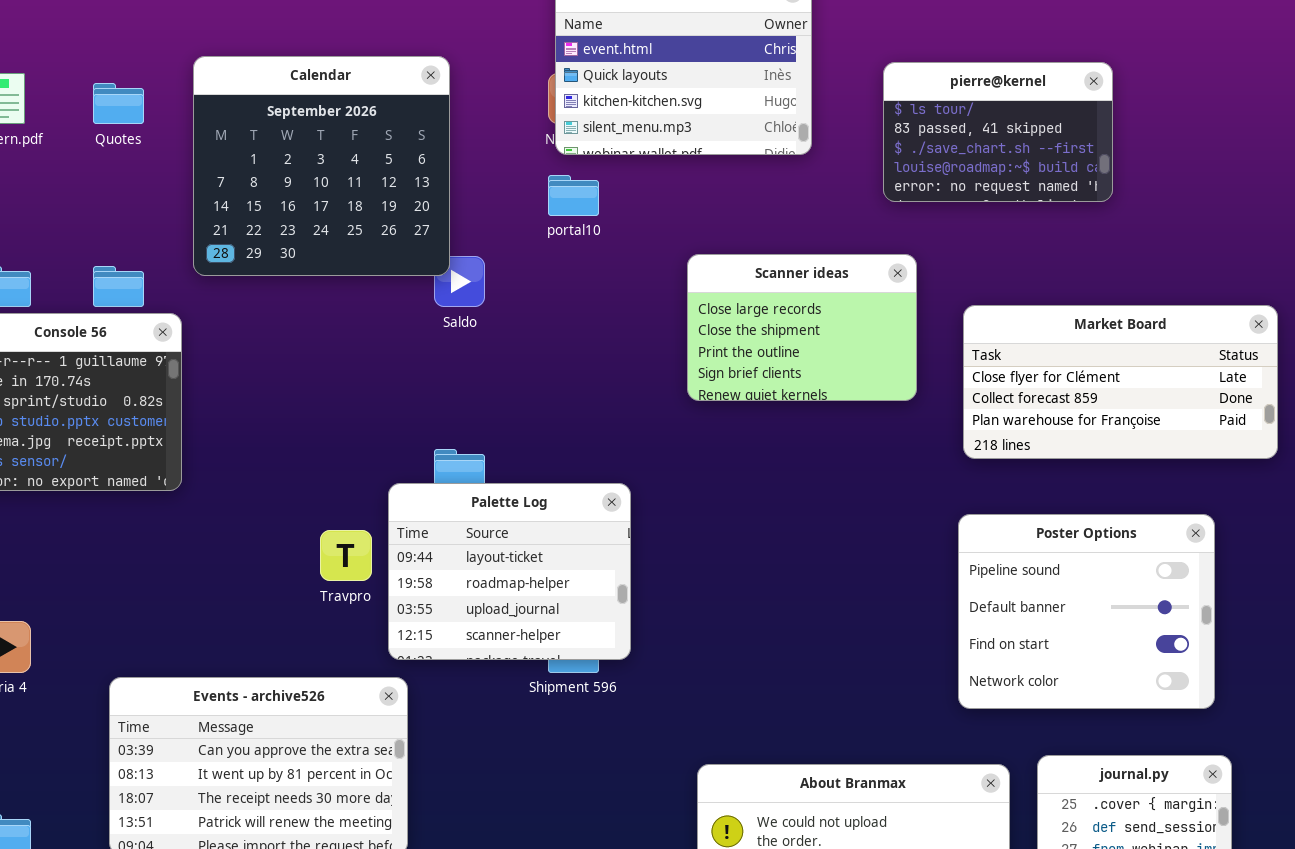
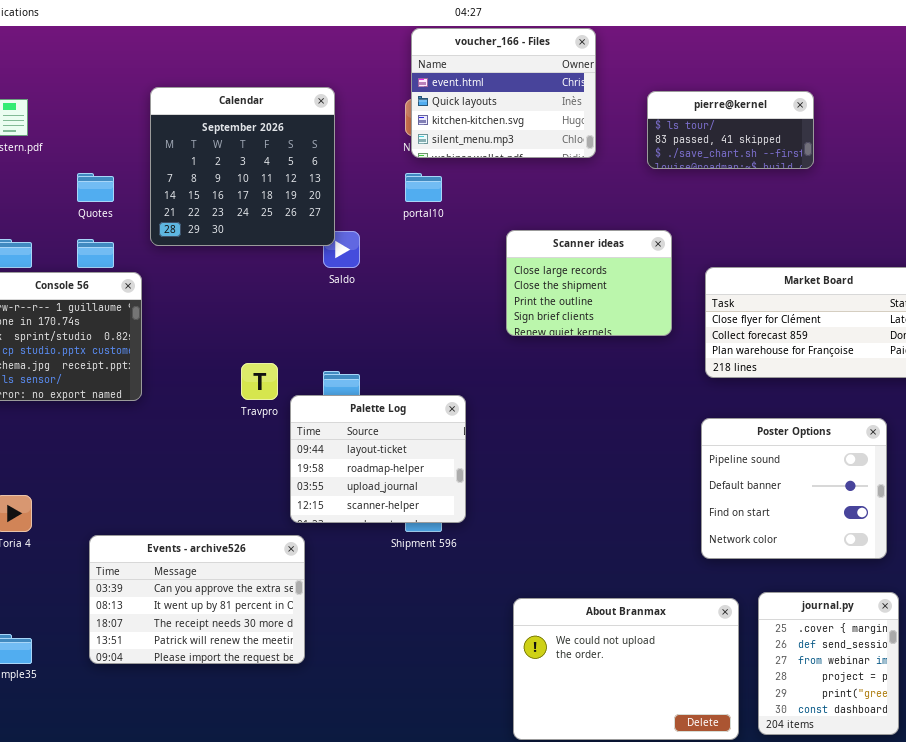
pierre@kernel: [883,62,1113,202] -> [647,91,814,169], resized
Quotes: [93,83,144,124] -> [77,173,114,202], moved
Travpro: [320,530,372,581] -> [241,363,278,400], moved

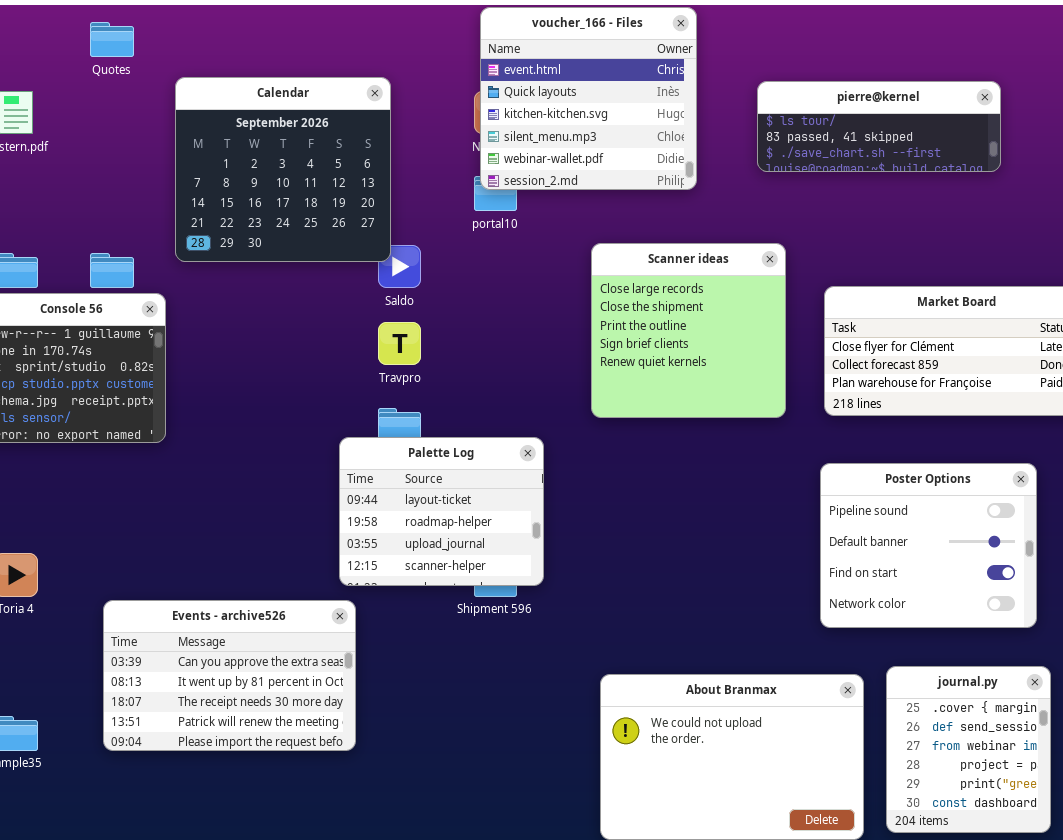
voucher_166 - Files: [411,28,596,158] -> [480,7,697,190], resized
pierre@kernel: [647,91,814,169] -> [757,81,1001,172], resized
Quotes: [77,173,114,202] -> [90,22,134,57], moved
Scanner ideas: [506,230,672,336] -> [591,243,786,418], resized
Travpro: [241,363,278,400] -> [378,322,421,365], moved

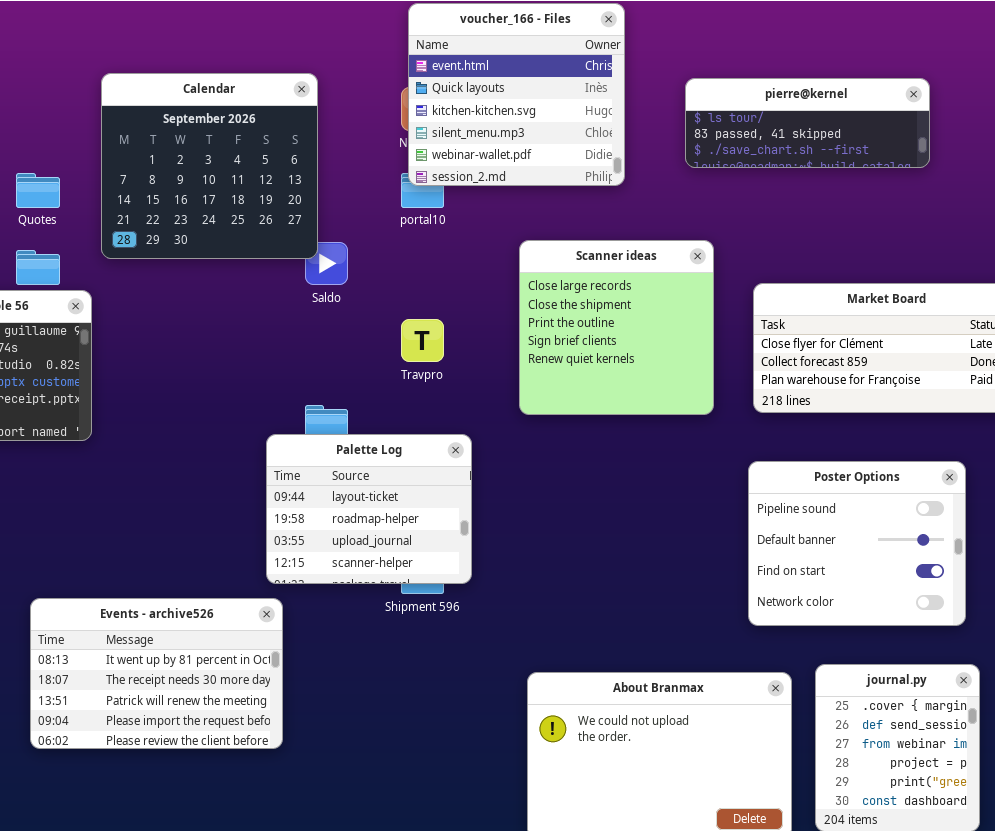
Quotes: [90,22,134,57] -> [16,173,60,208], moved
Travpro: [378,322,421,365] -> [401,319,444,362], moved
Events - archive526: [103,600,356,751] -> [30,598,283,749], scrolled down 1 row

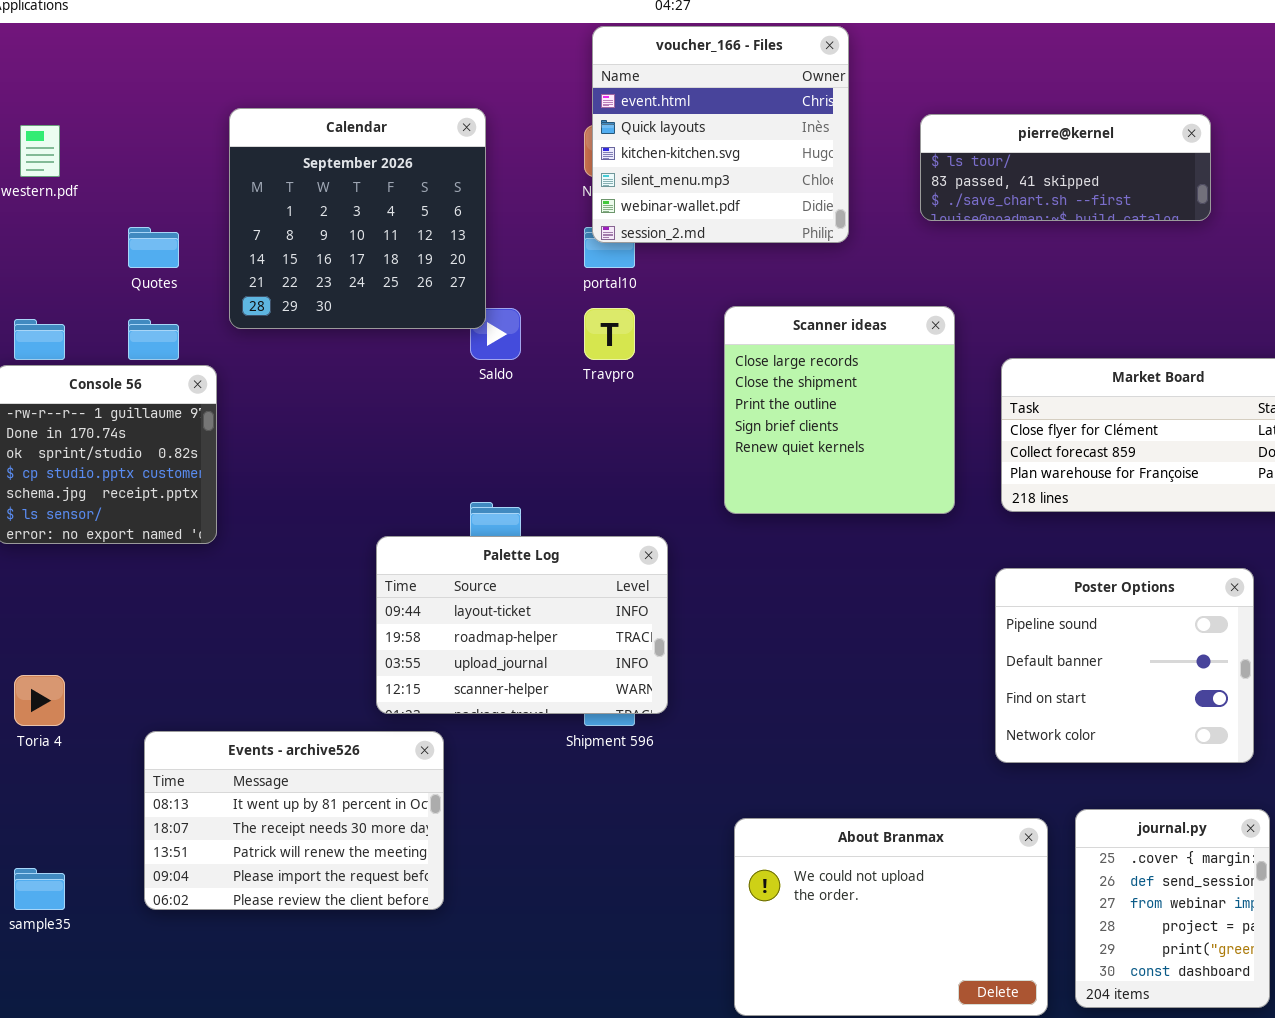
Travpro: [401,319,444,362] -> [584,308,635,360], moved
Palette Log: [266,434,472,584] -> [376,536,668,714], resized

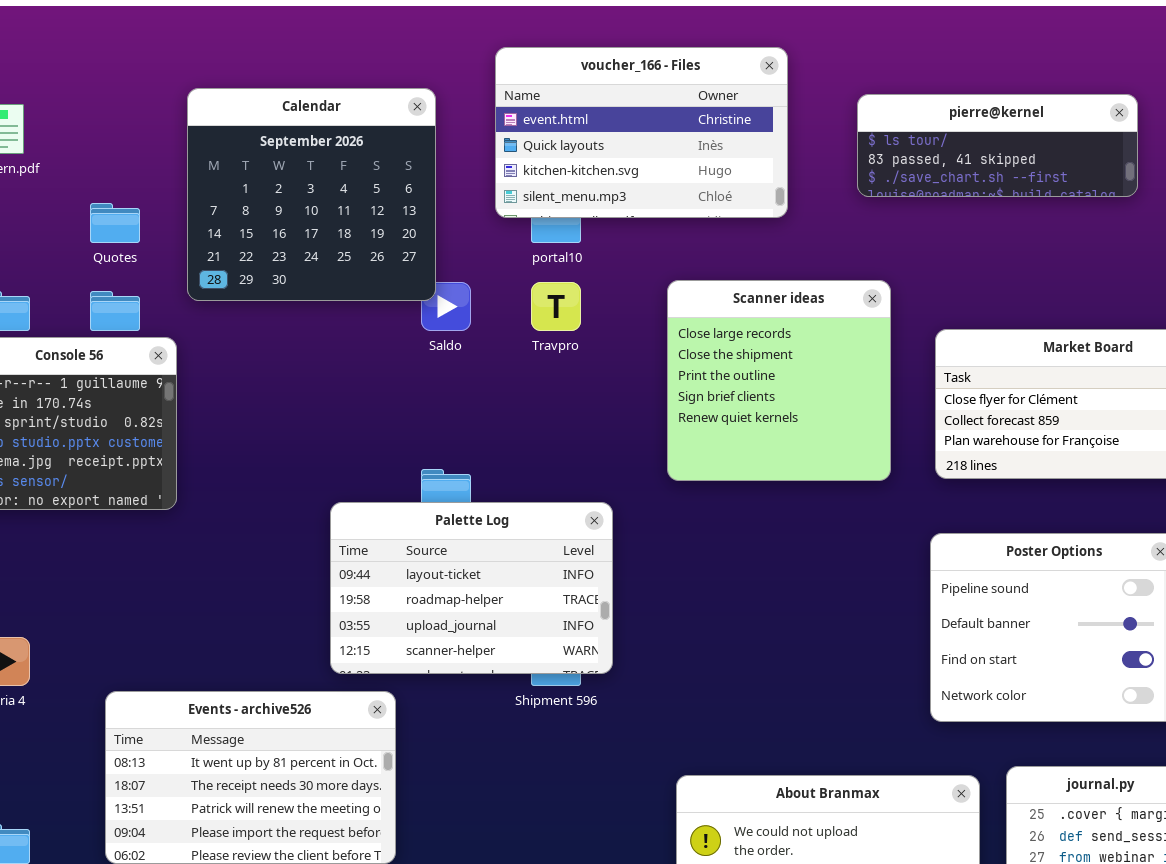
voucher_166 - Files: [592,26,849,243] -> [495,47,788,218], resized

